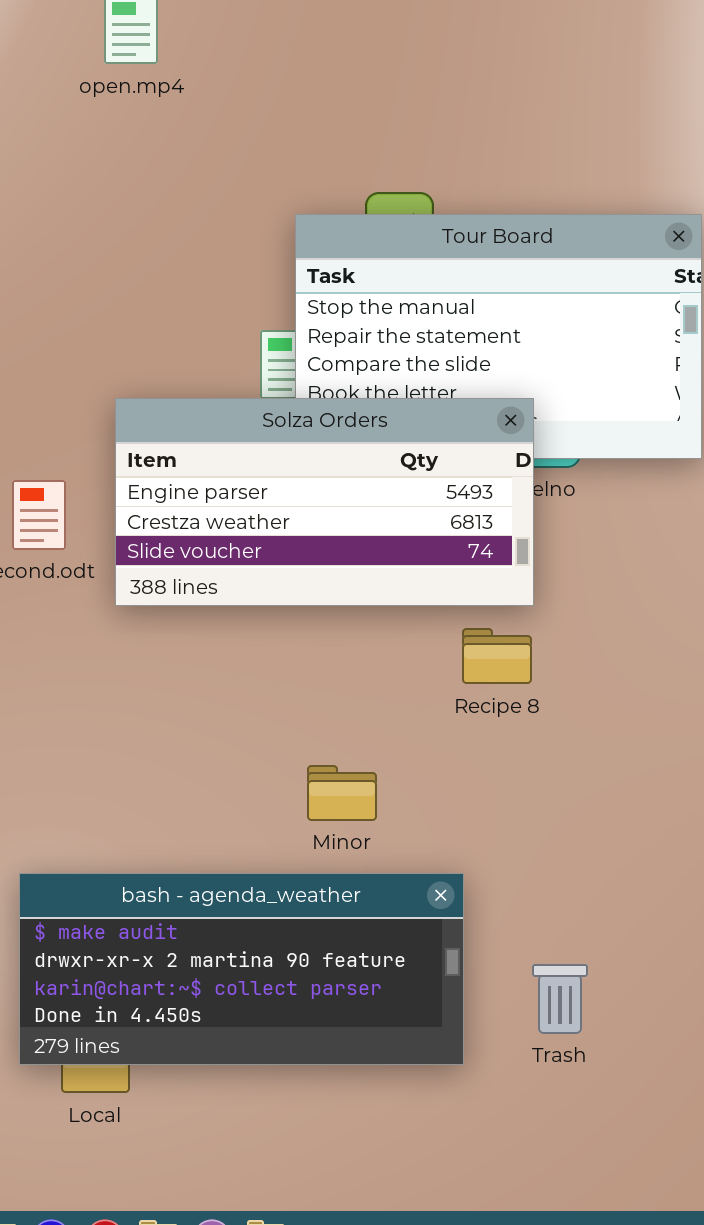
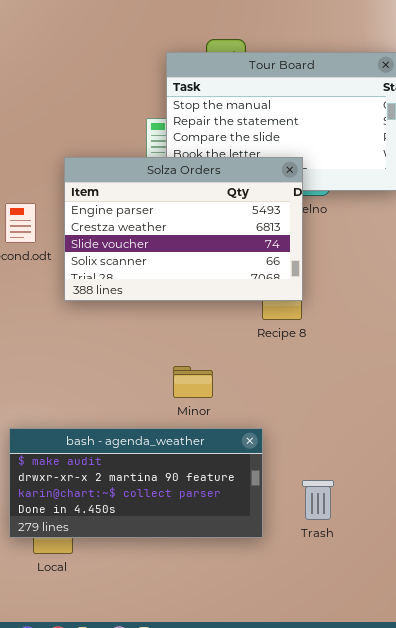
Solza Orders: [115,398,534,606] -> [64,157,303,301], resized

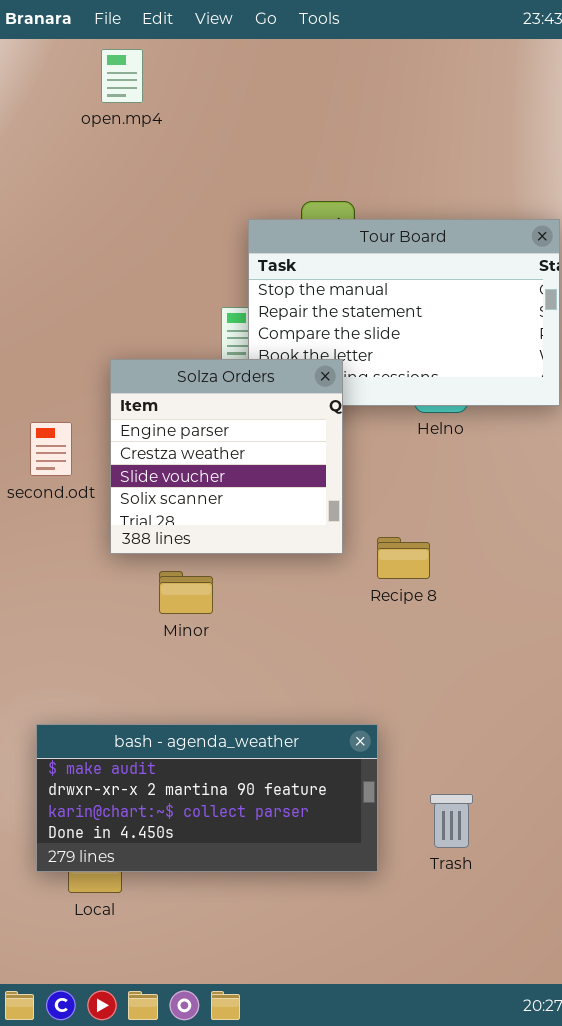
Solza Orders: [64,157,303,301] -> [110,359,343,554], resized
Minor: [173,366,213,398] -> [159,571,213,614], moved

